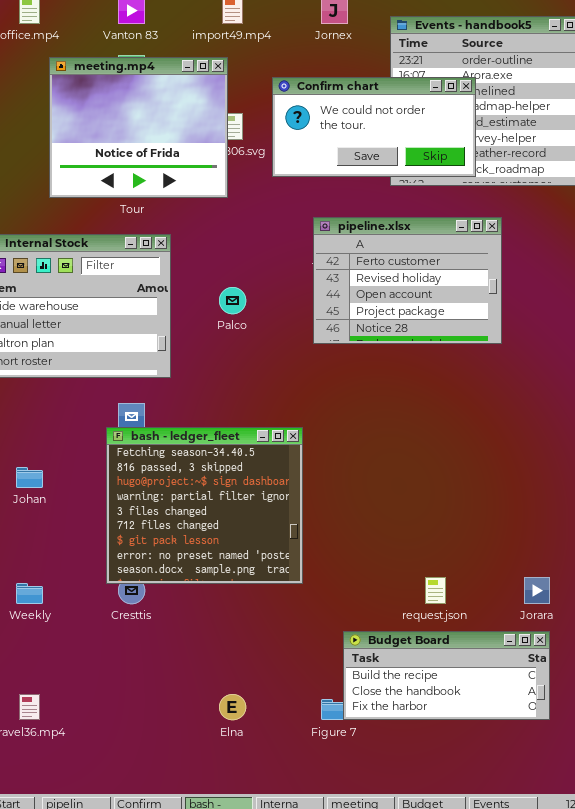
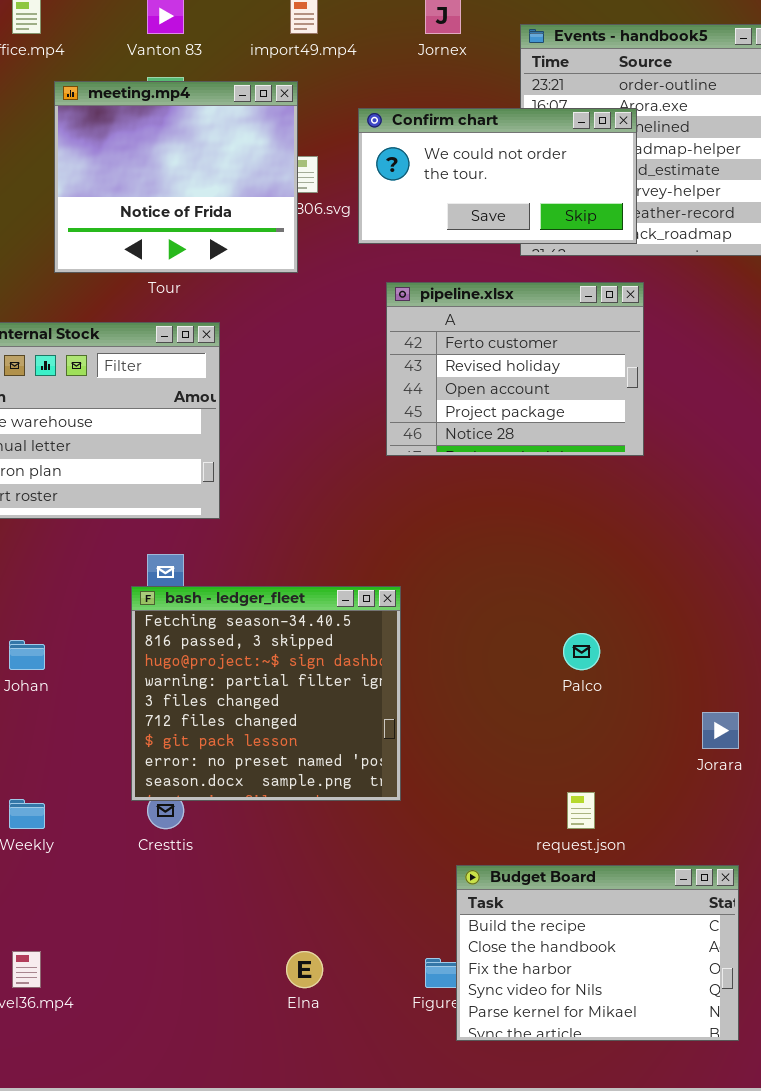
pipeline.xlsx: [313,217,502,344] -> [386,282,644,456], moved
Palco: [219,287,246,314] -> [563,633,600,670], moved
Jorara: [524,577,550,604] -> [702,712,739,749], moved
Budget Board: [343,631,550,720] -> [456,865,739,1041], resized

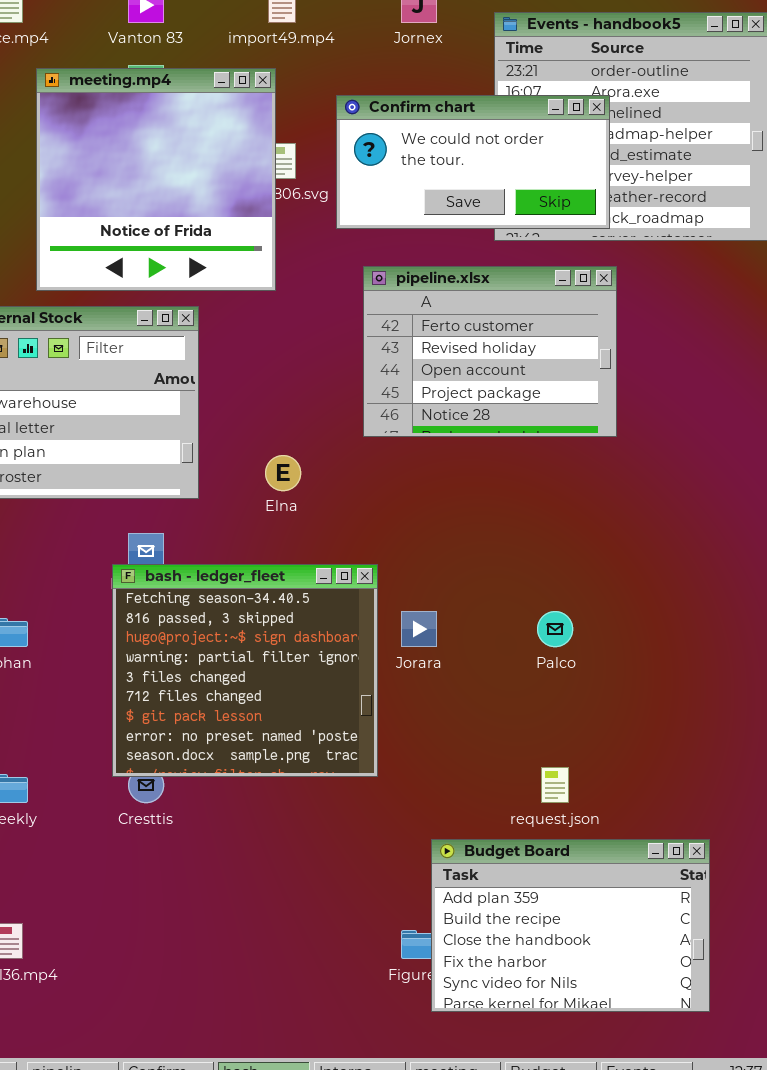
meeting.mp4: [54,81,298,273] -> [36,68,276,291], resized
Jorara: [702,712,739,749] -> [401,611,437,647], moved
Budget Board: [456,865,739,1041] -> [431,839,710,1012], scrolled up 1 row
Elna: [286,951,323,988] -> [265,455,301,491], moved

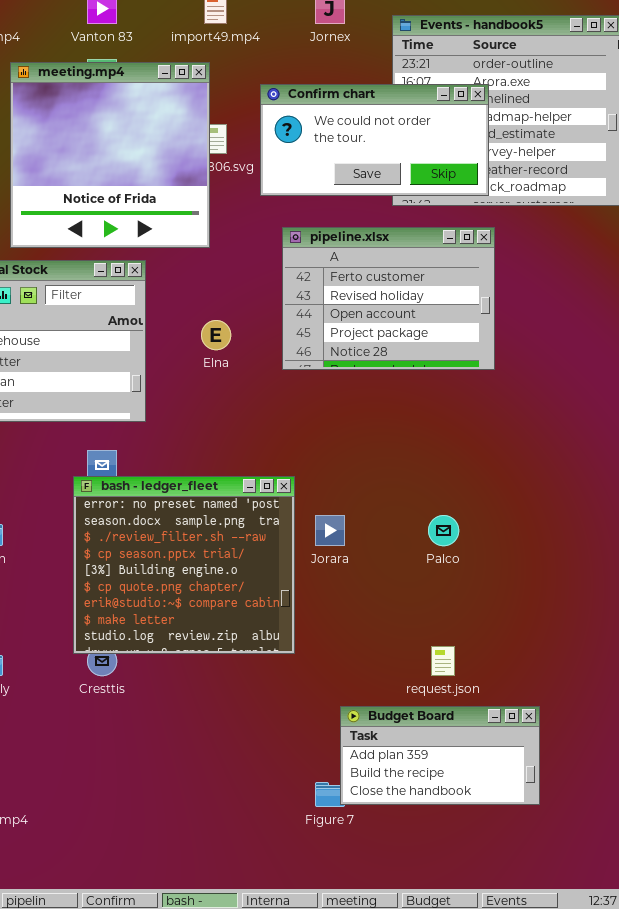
Elna: [265,455,301,491] -> [201,320,231,350], moved
bash - ledger_fleet: [112,564,378,777] -> [73,476,295,654], scrolled down 7 rows
Budget Board: [431,839,710,1012] -> [340,706,540,805], resized

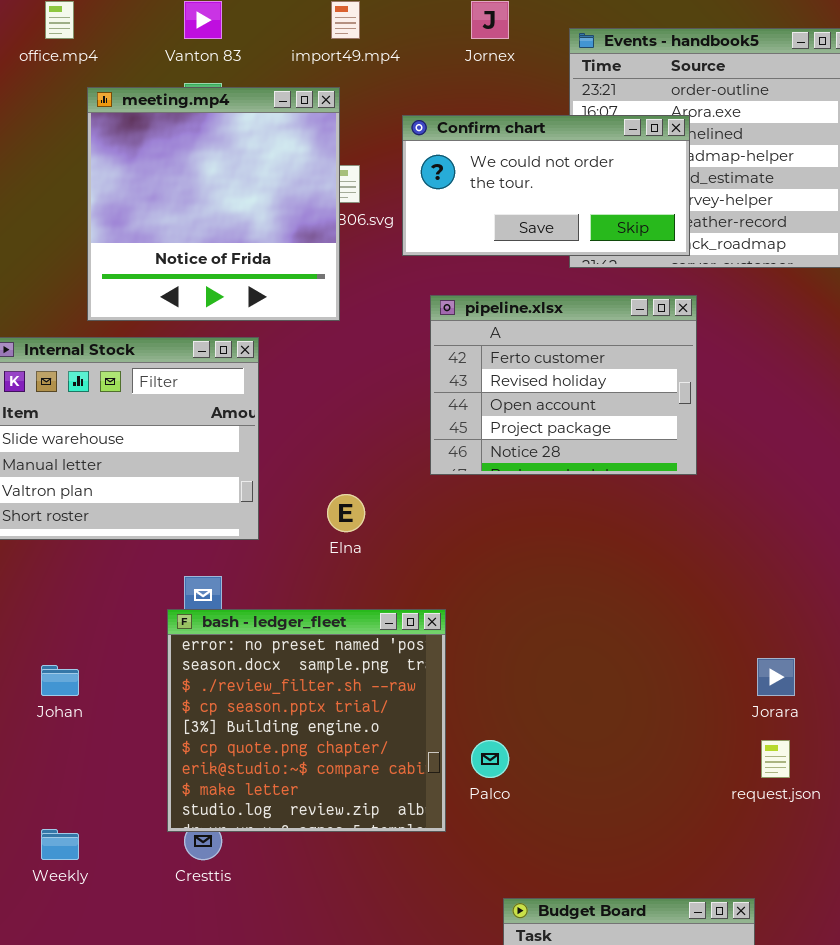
Elna: [201,320,231,350] -> [327,494,365,532], moved
Jorara: [315,515,345,546] -> [757,658,795,696], moved
Palco: [428,515,459,546] -> [471,740,509,778], moved
request.json: [431,646,455,676] -> [761,740,790,778], moved

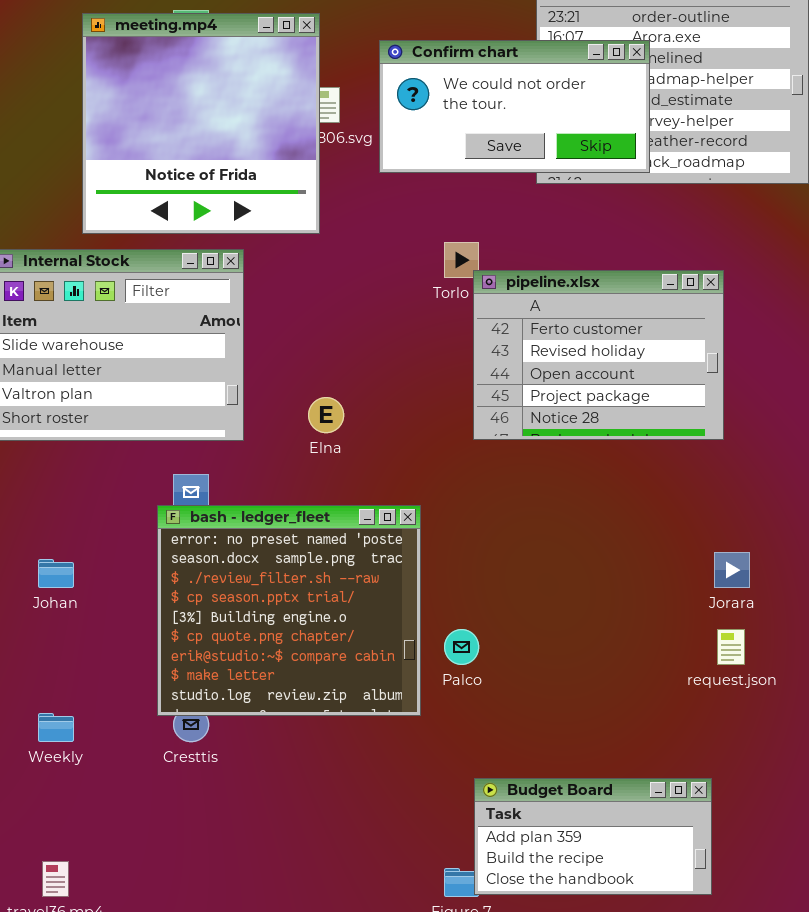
pipeline.xlsx: [430,295,697,475] -> [473,270,724,440], moved

